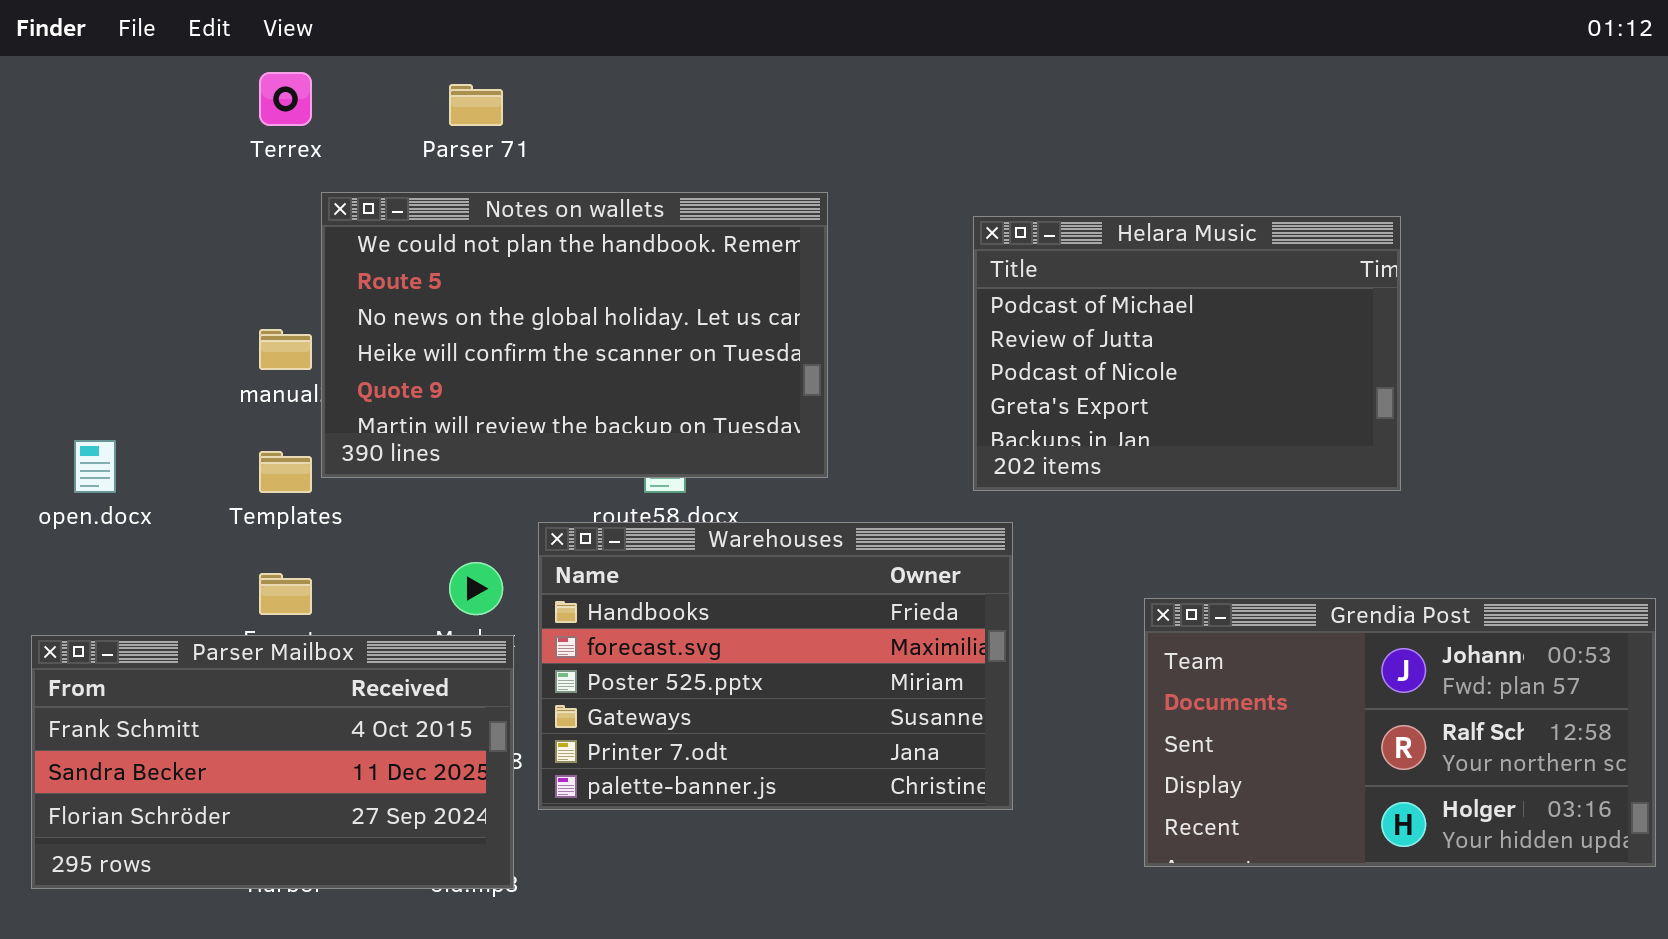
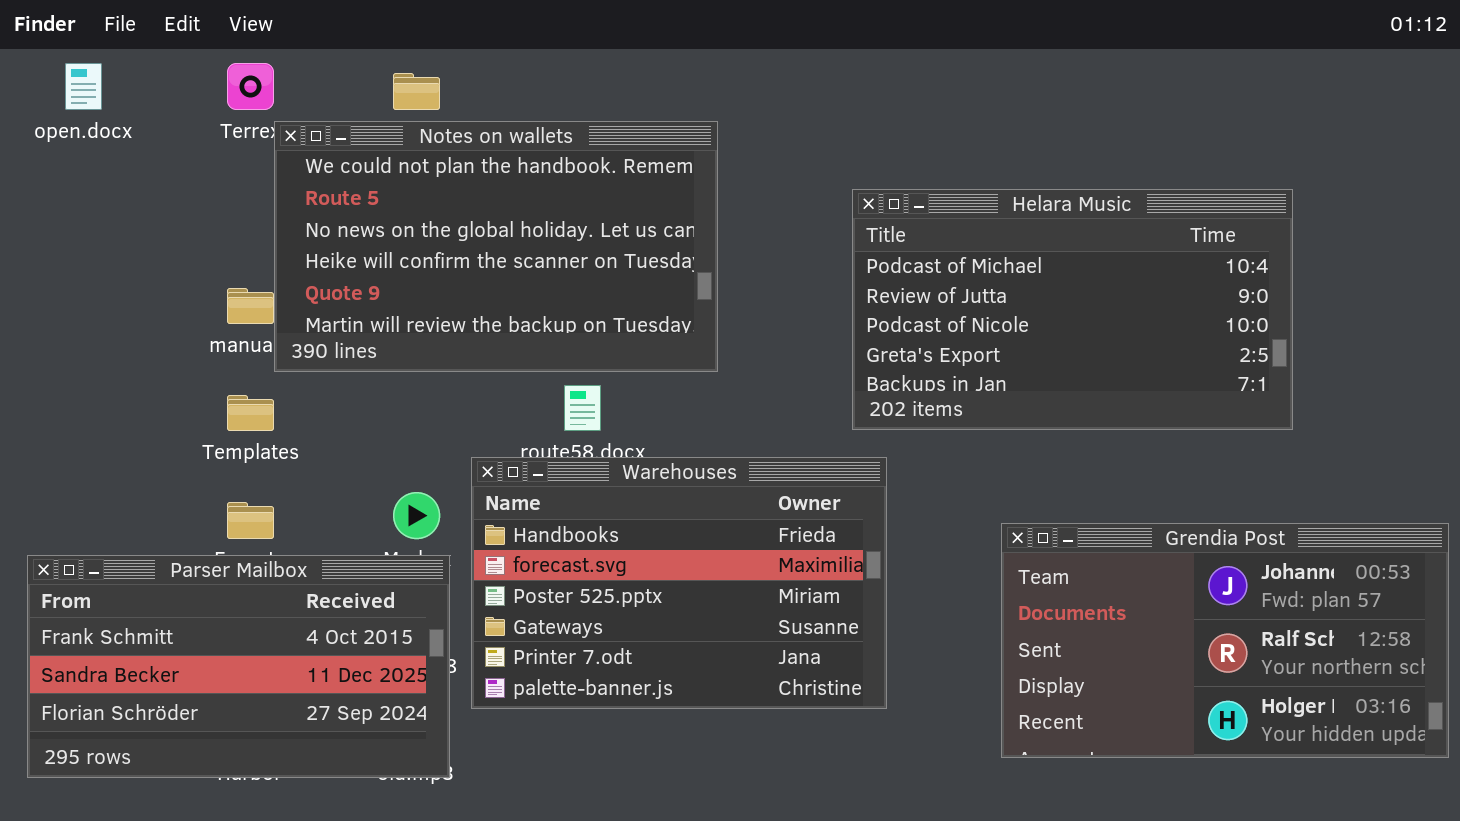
Notes on wallets: [321,192,828,478] -> [274,121,718,372], moved
Helara Music: [973,216,1401,491] -> [852,189,1293,430], resized
open.docx: [74,440,116,493] -> [65,63,102,110], moved

